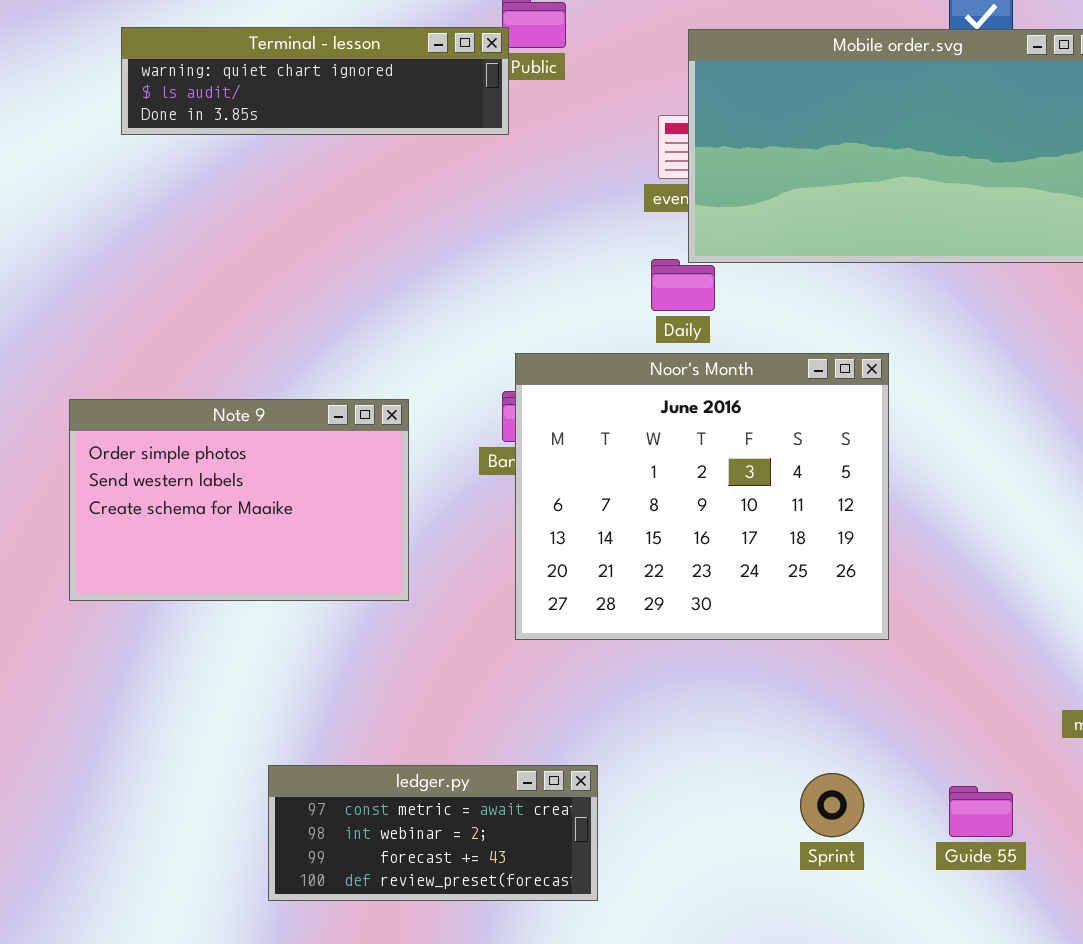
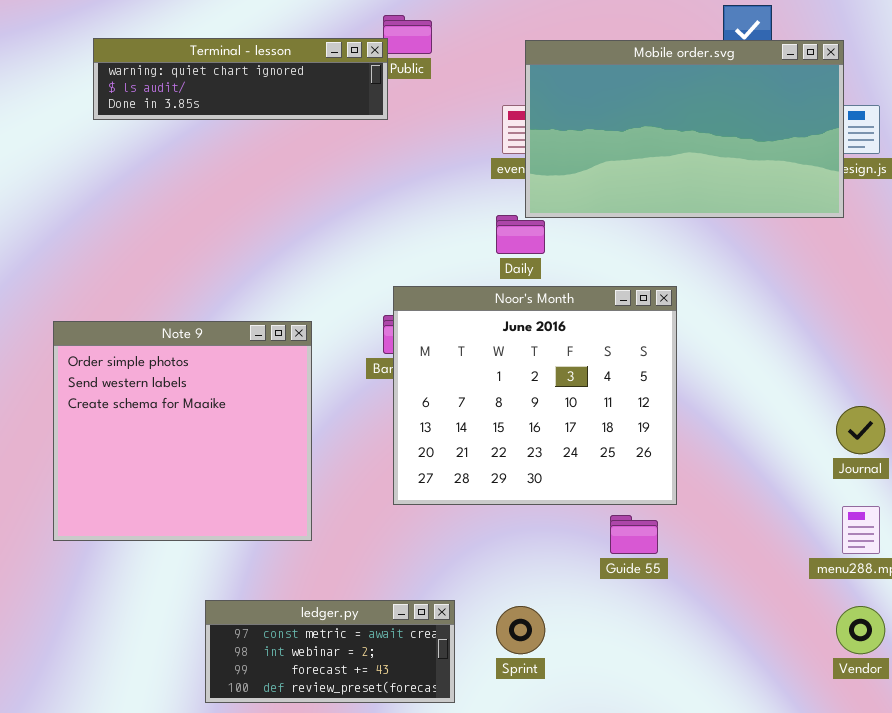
Note 9: [69,399,409,601] -> [53,321,312,541], resized
Sprint: [800,773,864,837] -> [496,606,545,654], moved
Guide 55: [949,786,1013,837] -> [610,515,658,554], moved

